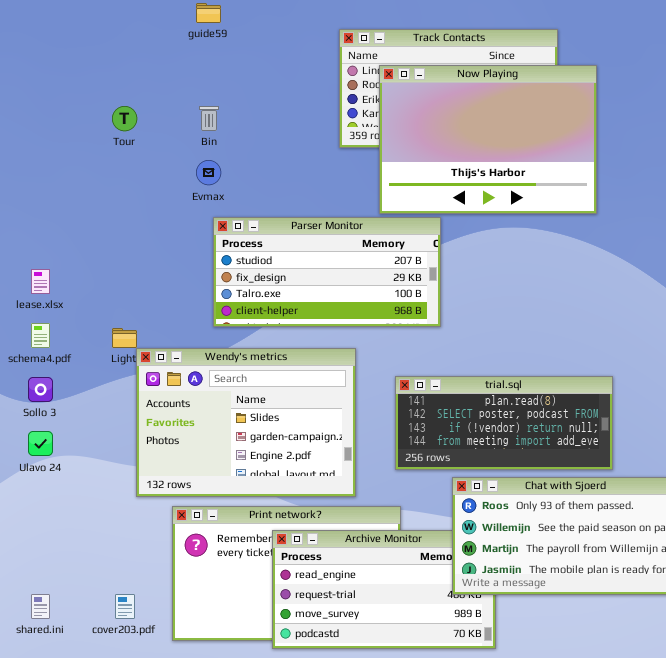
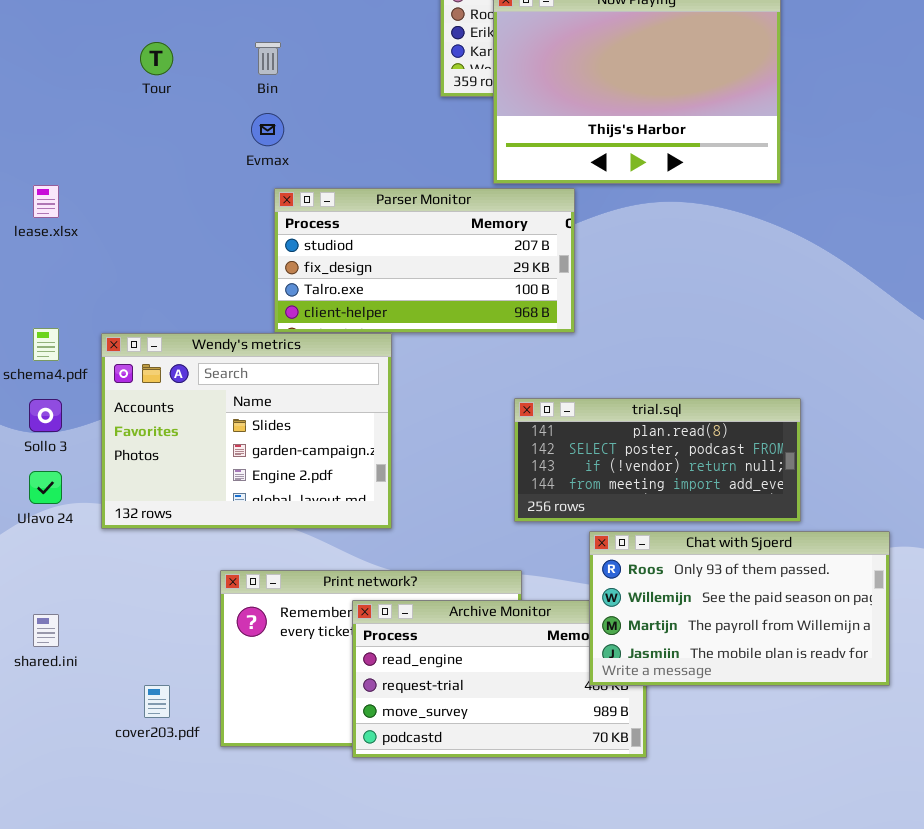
lease.xlsx: [31,269,50,294] -> [33,185,59,218], moved
Wendy's metrics: [136,348,356,497] -> [101,333,392,529], moved
shared.ini: [31,594,50,619] -> [33,614,59,647], moved

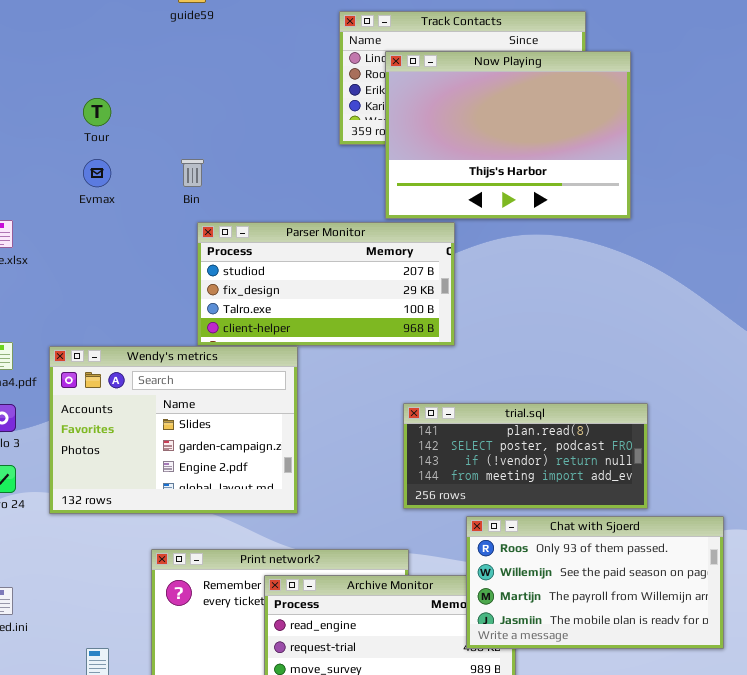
Bin: [255,42,281,75] -> [181,159,204,187], moved
Evmax: [251,113,284,146] -> [83,159,111,187], moved

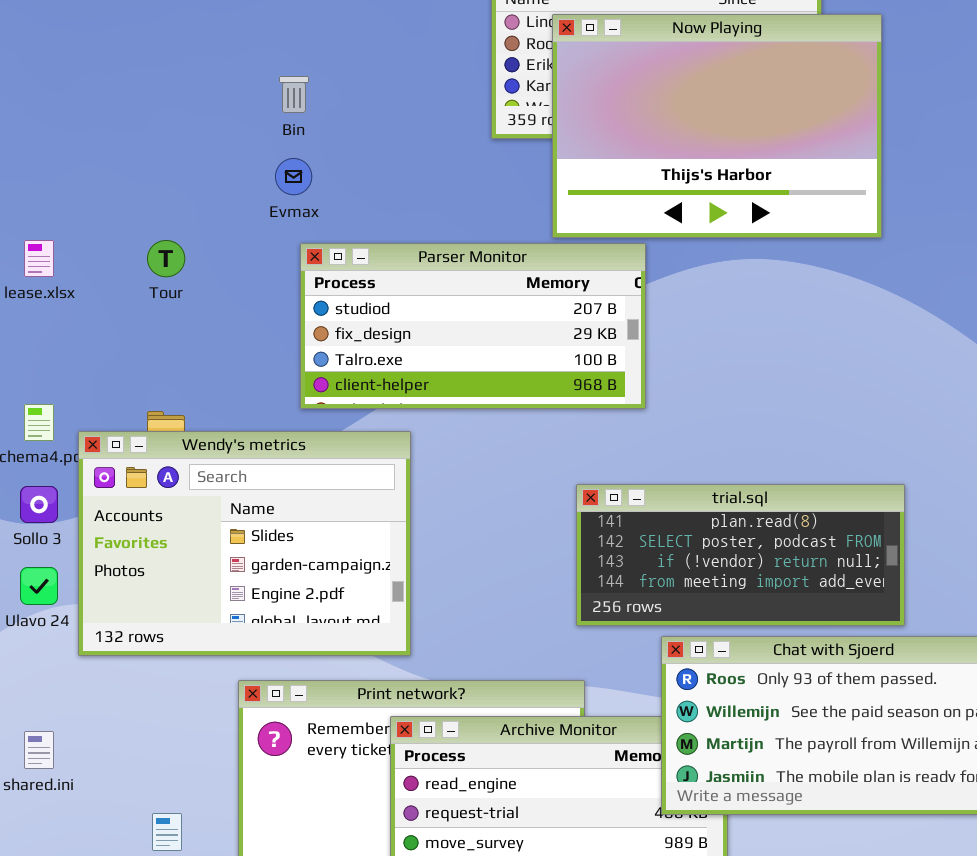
Tour: [83,98,111,126] -> [147,240,185,277], moved
Evmax: [83,159,111,187] -> [275,158,312,195], moved
Bin: [181,159,204,187] -> [279,76,309,113], moved
Wendy's metrics: [49,346,298,514] -> [78,431,411,656], moved

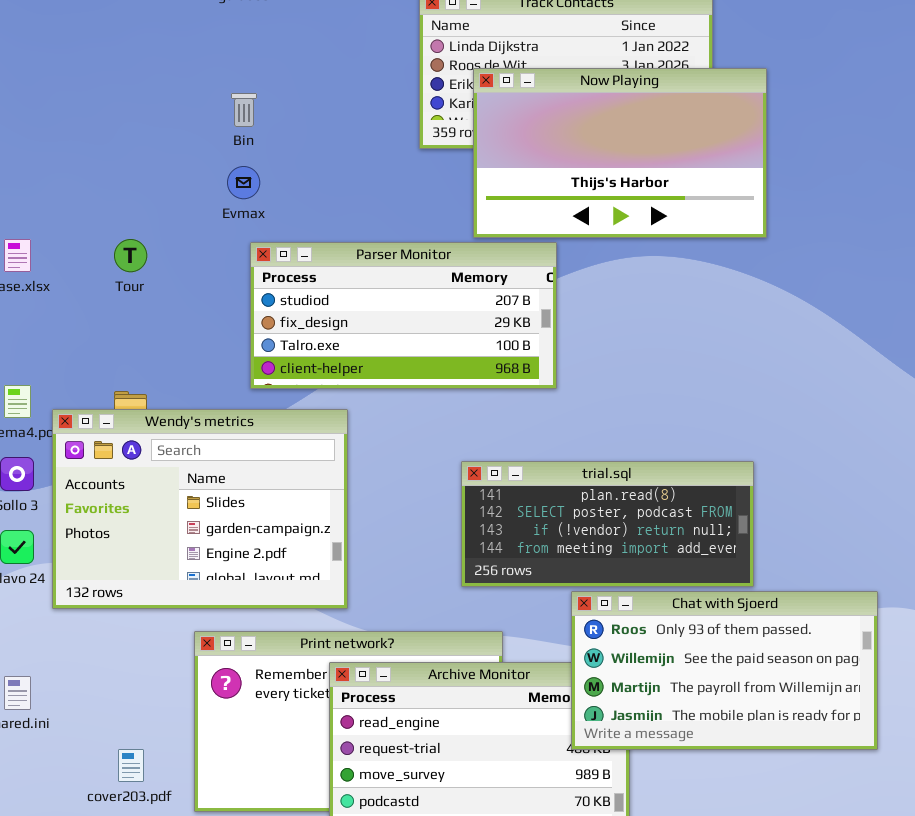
Now Playing: [552,14,882,238] -> [473,68,767,238], resized
trial.sql: [576,484,905,626] -> [461,461,754,587], moved

